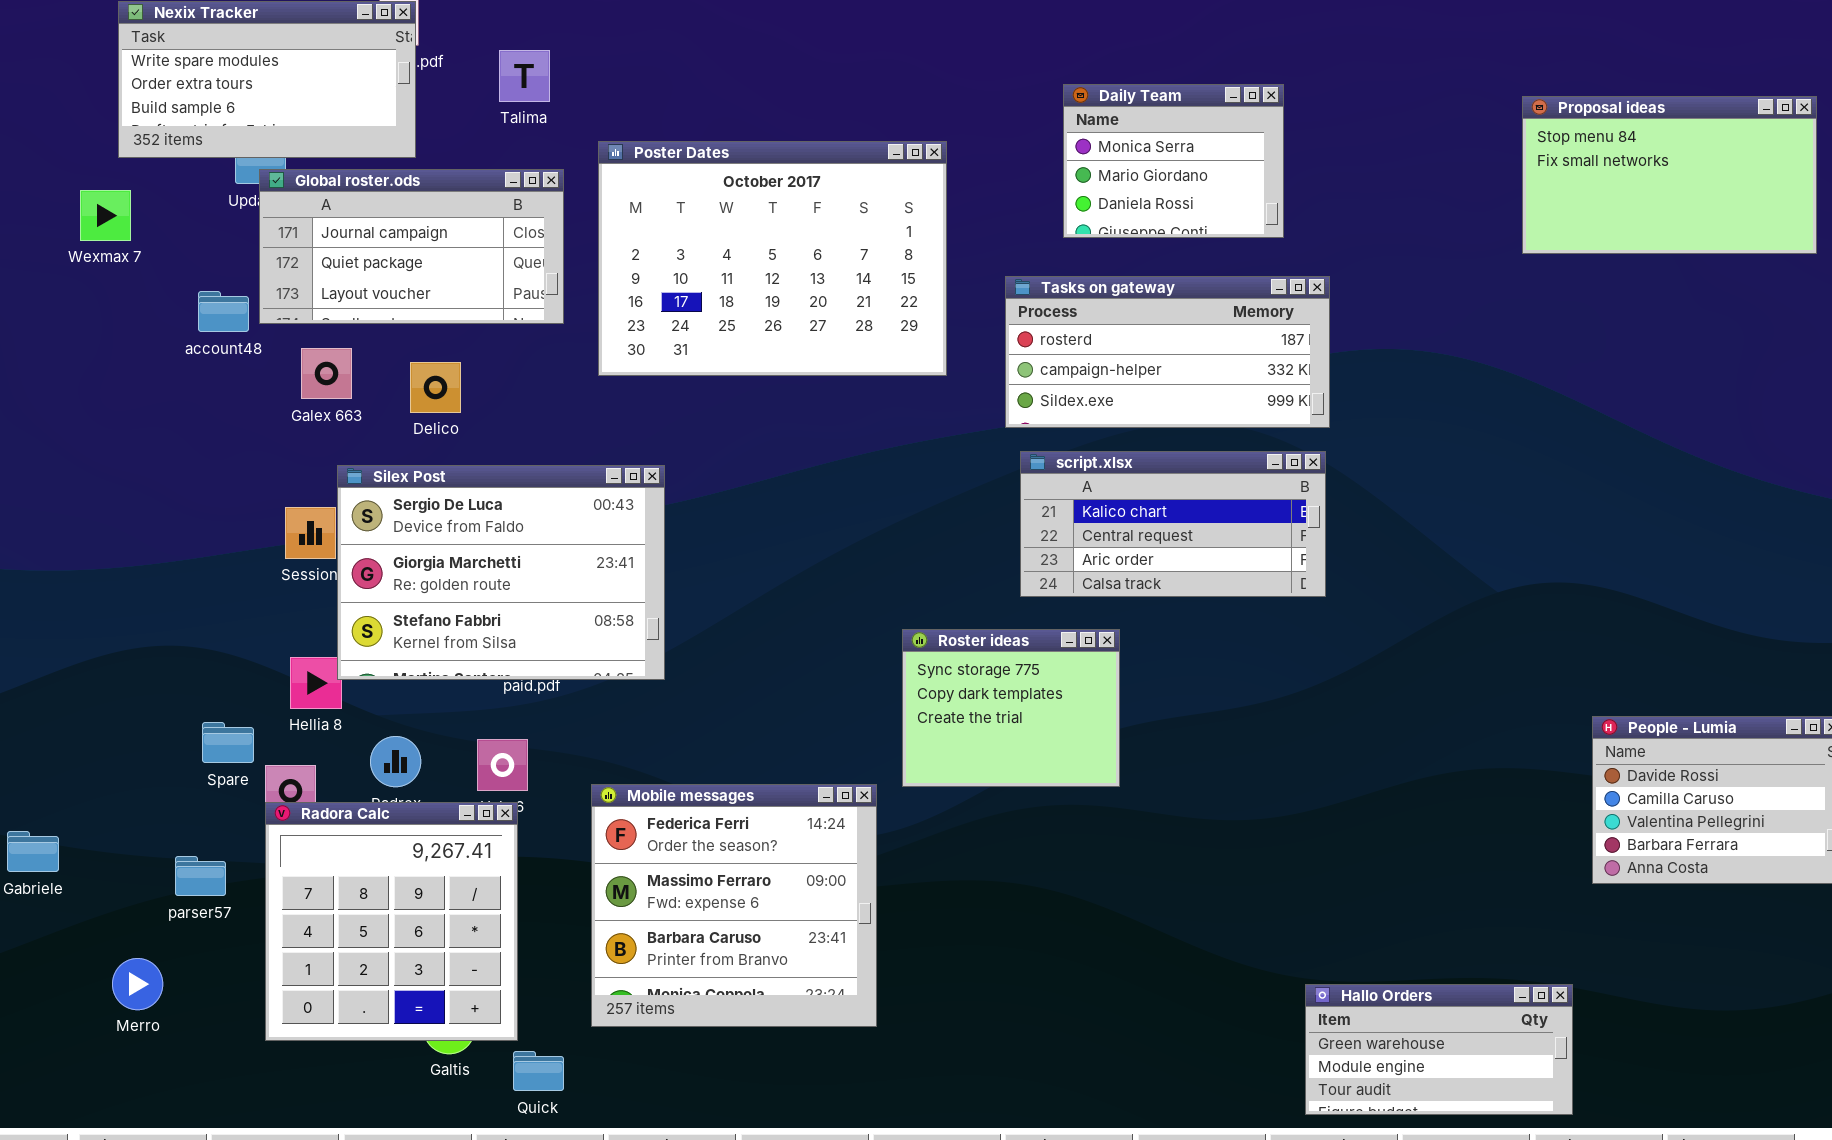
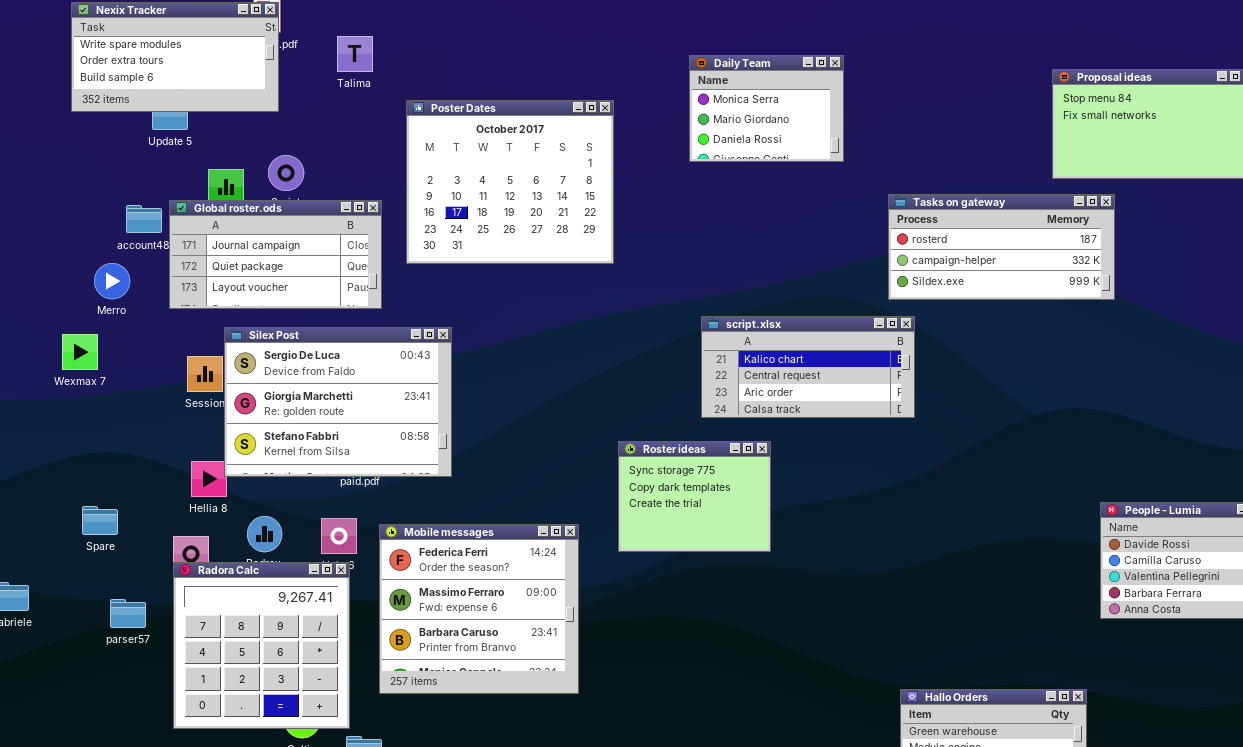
Daily Team: [1063,84,1284,238] -> [689,55,844,162], moved
Poster Dates: [598,141,947,376] -> [406,100,614,264], resized
Global roster.ods: [259,169,564,324] -> [169,200,382,309], moved
Wexmax 7: [80,190,131,241] -> [62,334,98,370], moved
Tasks on gateway: [1005,276,1330,428] -> [888,194,1115,300], moved
Spare: [202,722,254,763] -> [82,506,118,535], moved
Mobile messages: [591,784,877,1027] -> [379,524,579,694], moved
Merro: [112,958,163,1010] -> [94,263,130,299], moved

